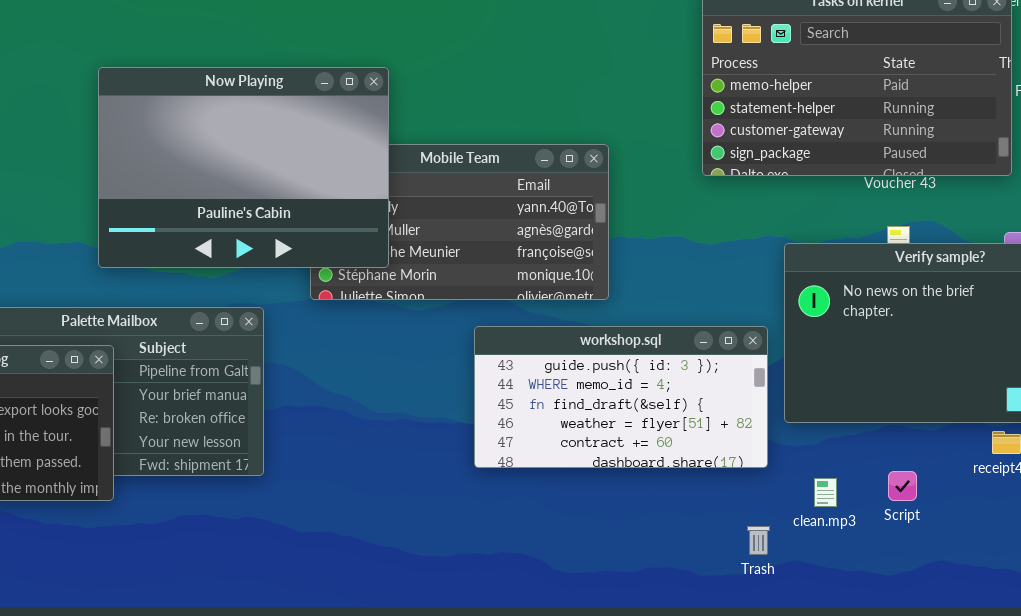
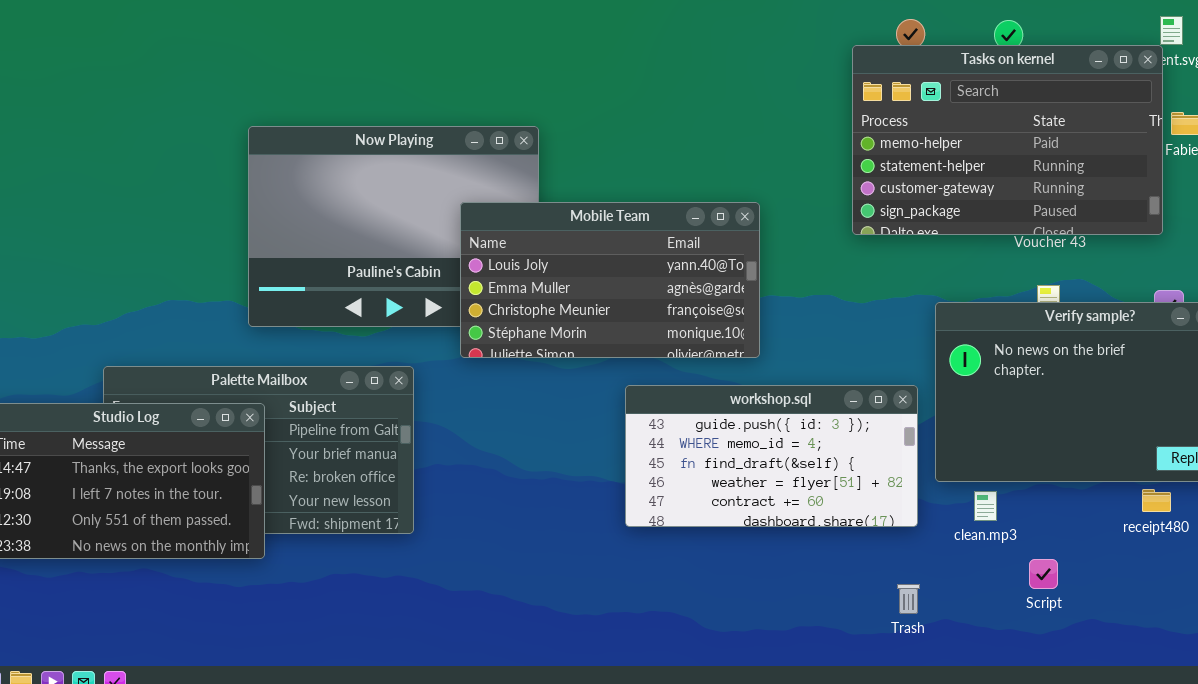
Mobile Team: [310,144,609,300] -> [460,202,760,358], raised
Script: [888,471,917,501] -> [1029,559,1058,589], moved
clean.mp3: [814,478,837,507] -> [974,491,997,521], moved

